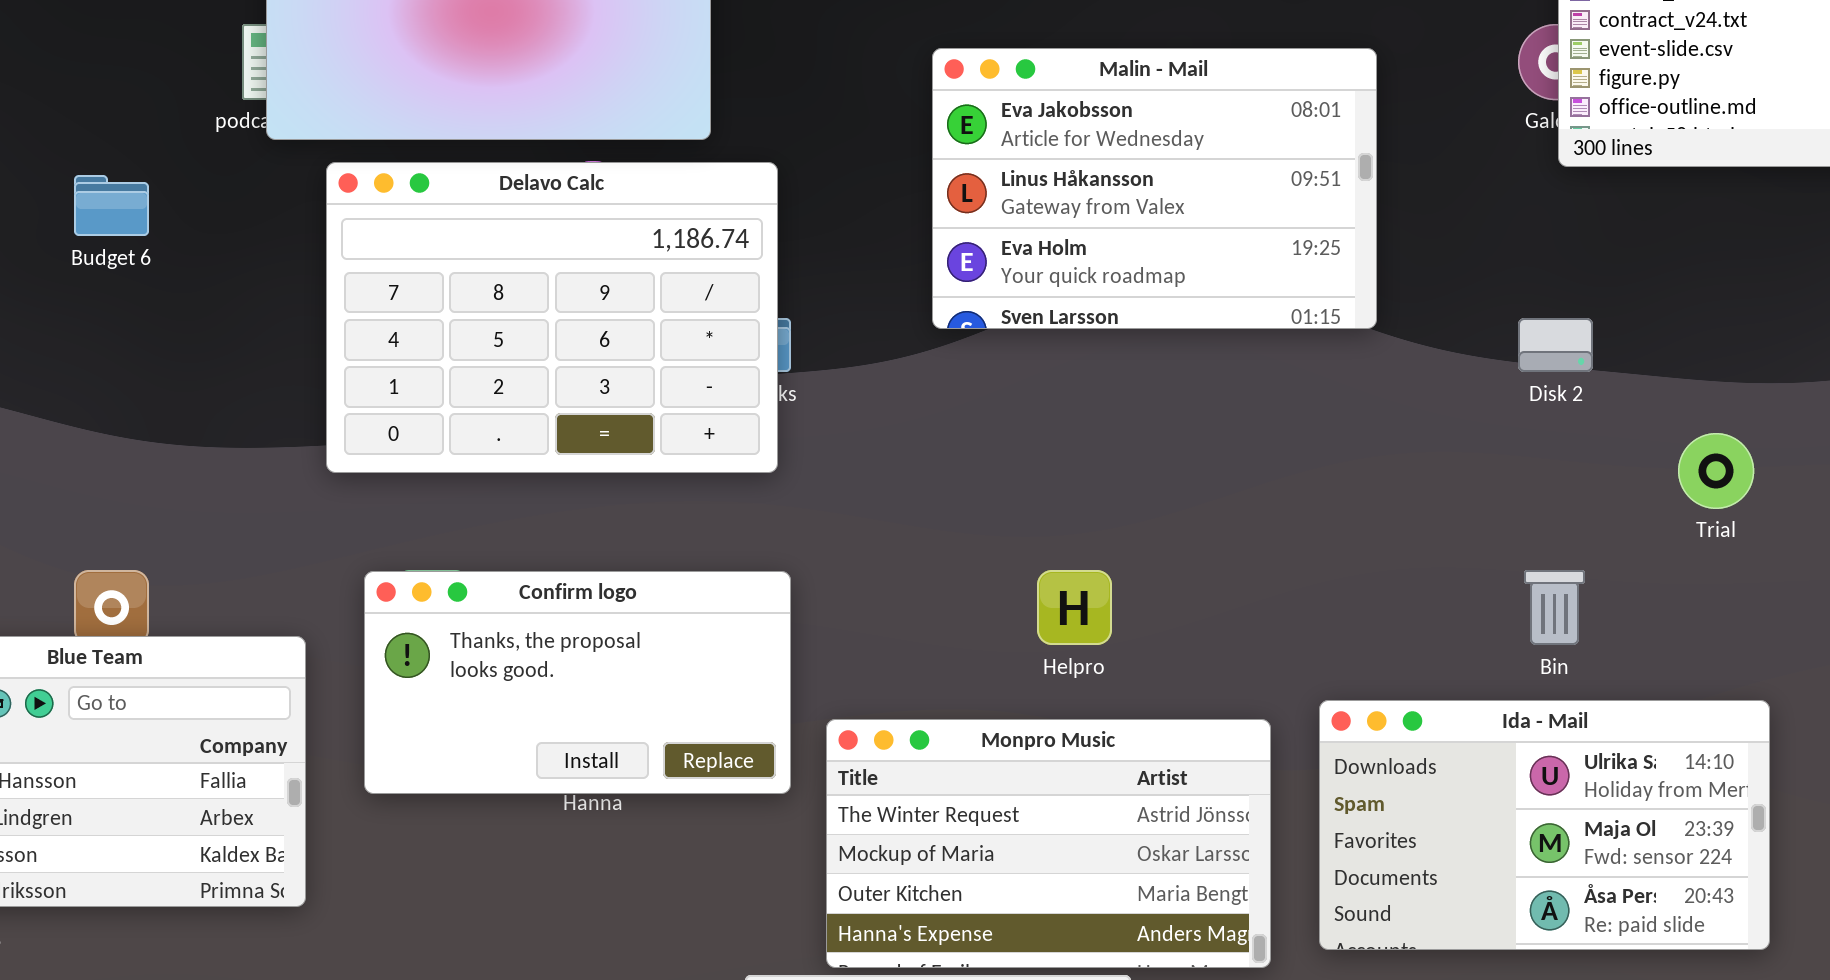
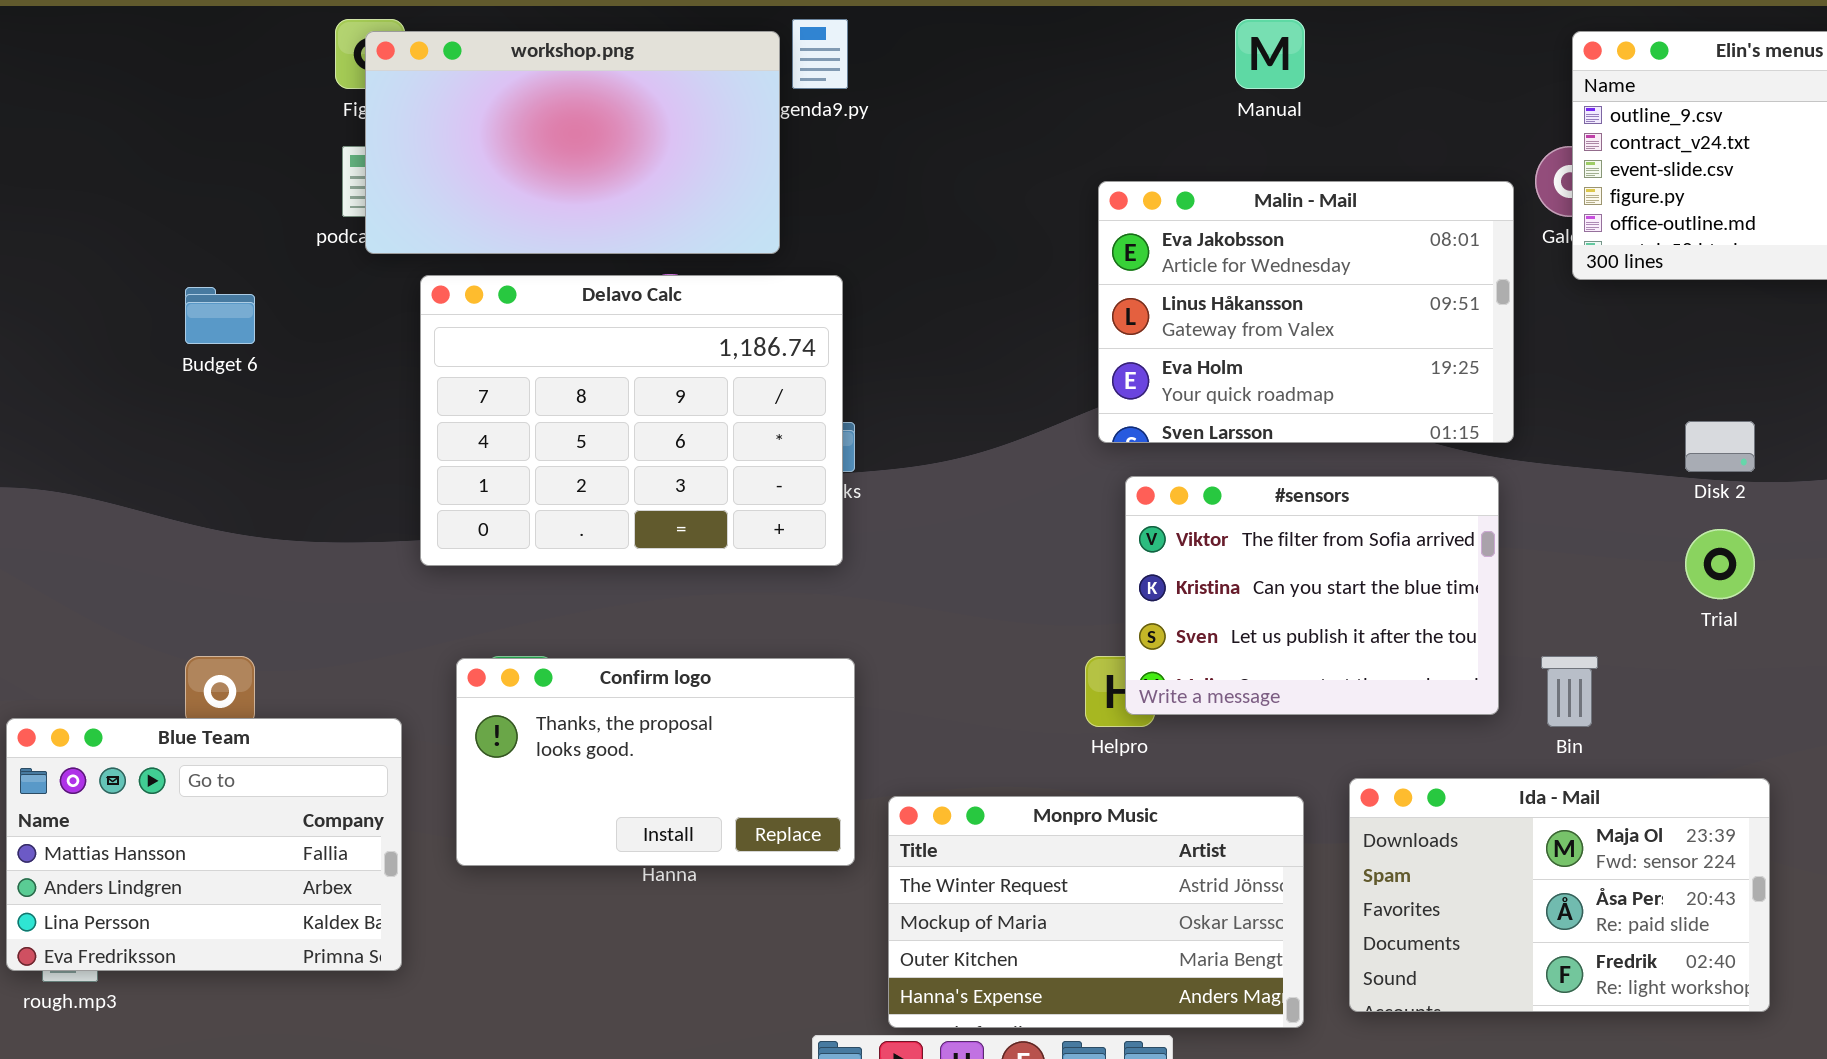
Malin - Mail: [932,48,1377,329] -> [1098,181,1514,443], moved
Disk 2: [1518,318,1593,372] -> [1685,421,1755,472], moved
#sensors: none -> [1125,476,1499,715], opened
Ida - Mail: [1319,700,1770,950] -> [1349,778,1770,1012], scrolled down 1 row

